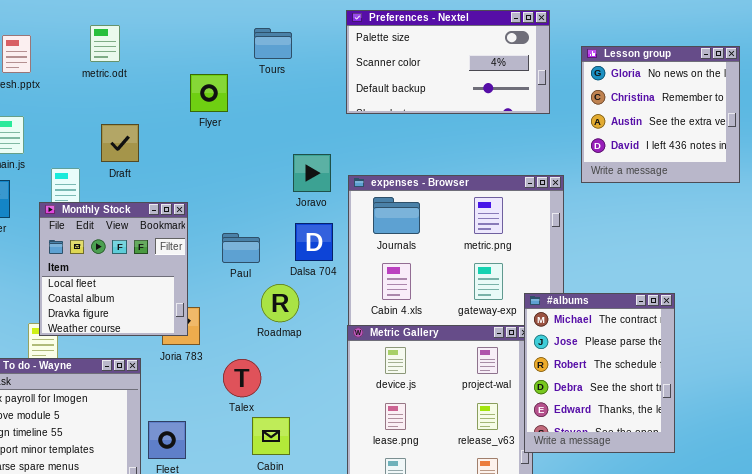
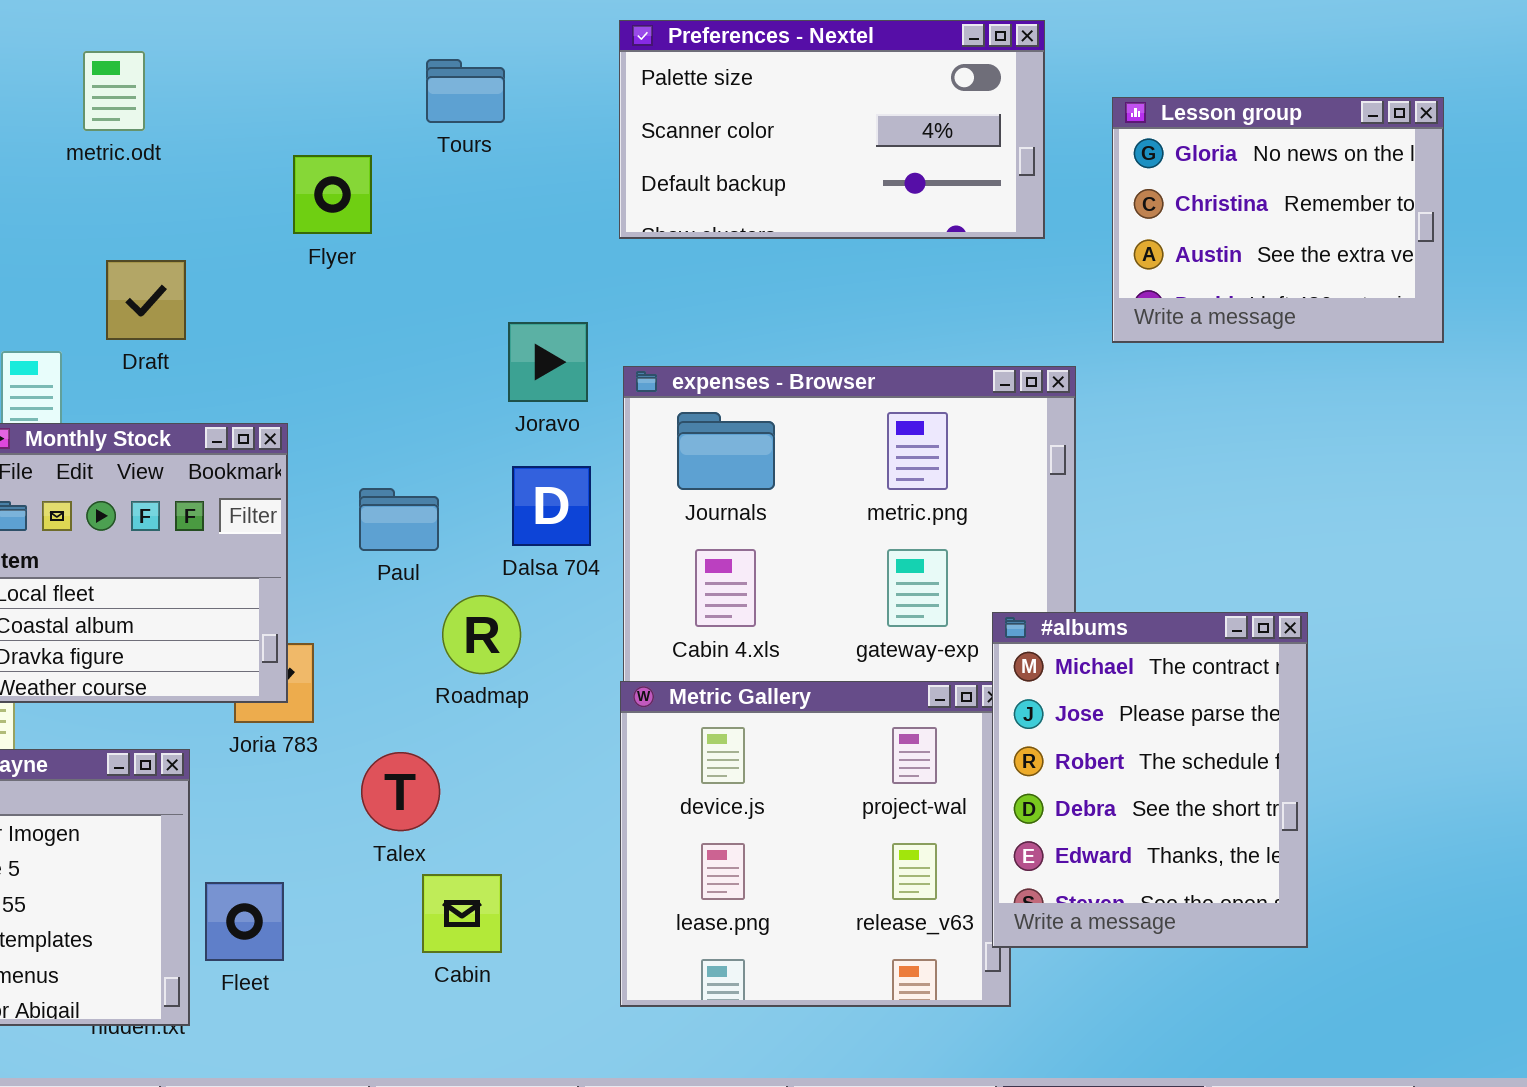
Lesson group: [581,46,740,183] -> [1112,97,1444,343], resized

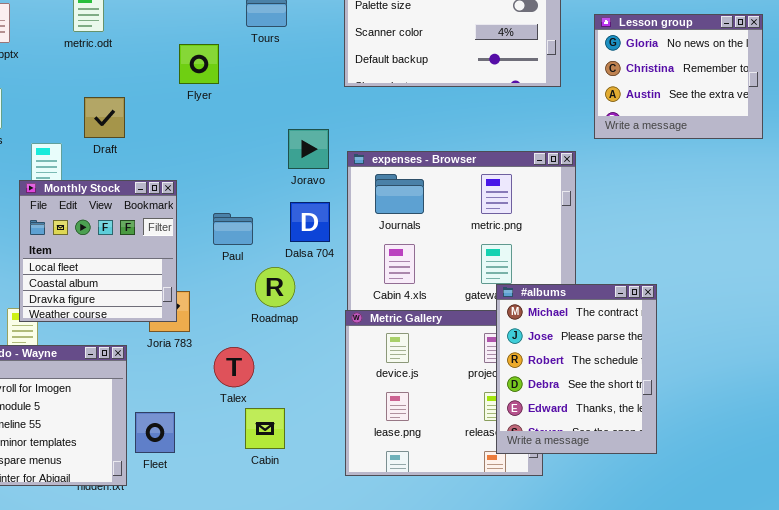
#albums: [992,612,1308,948] -> [496,284,657,454], moved

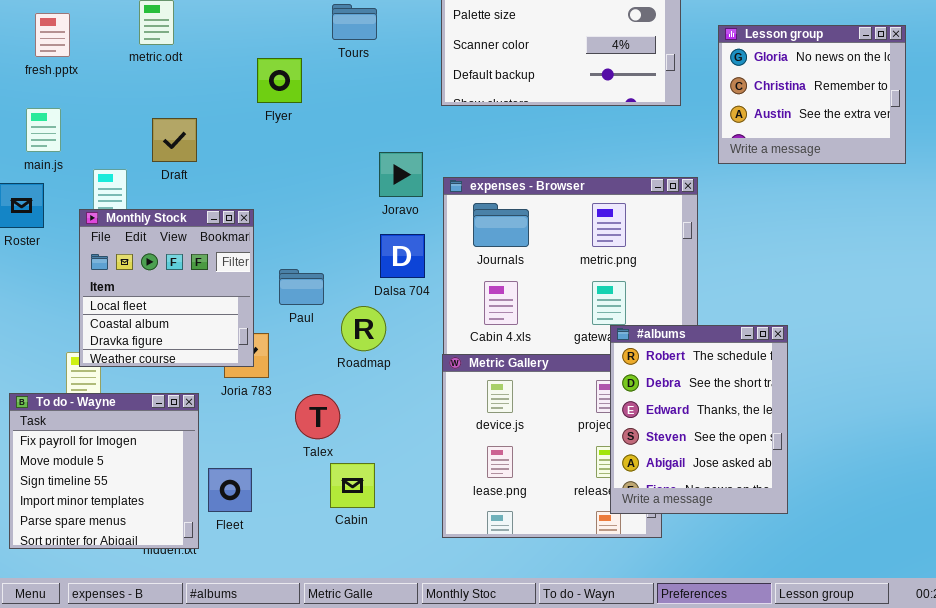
Paul: [213,213,253,245] -> [279,269,324,305], moved
#albums: [496,284,657,454] -> [610,325,788,514], scrolled down 2 rows

